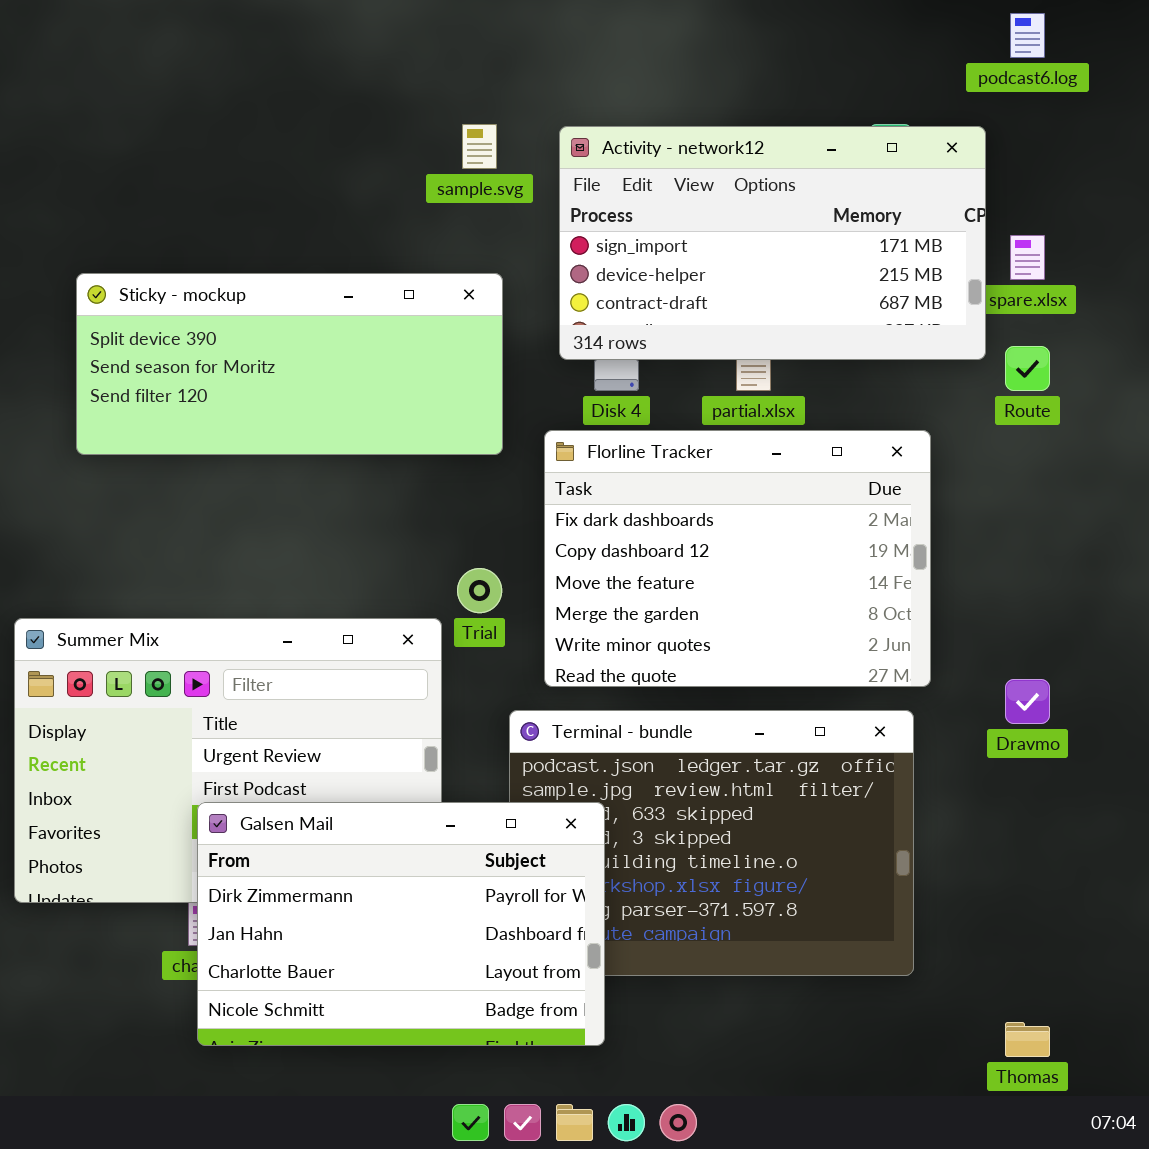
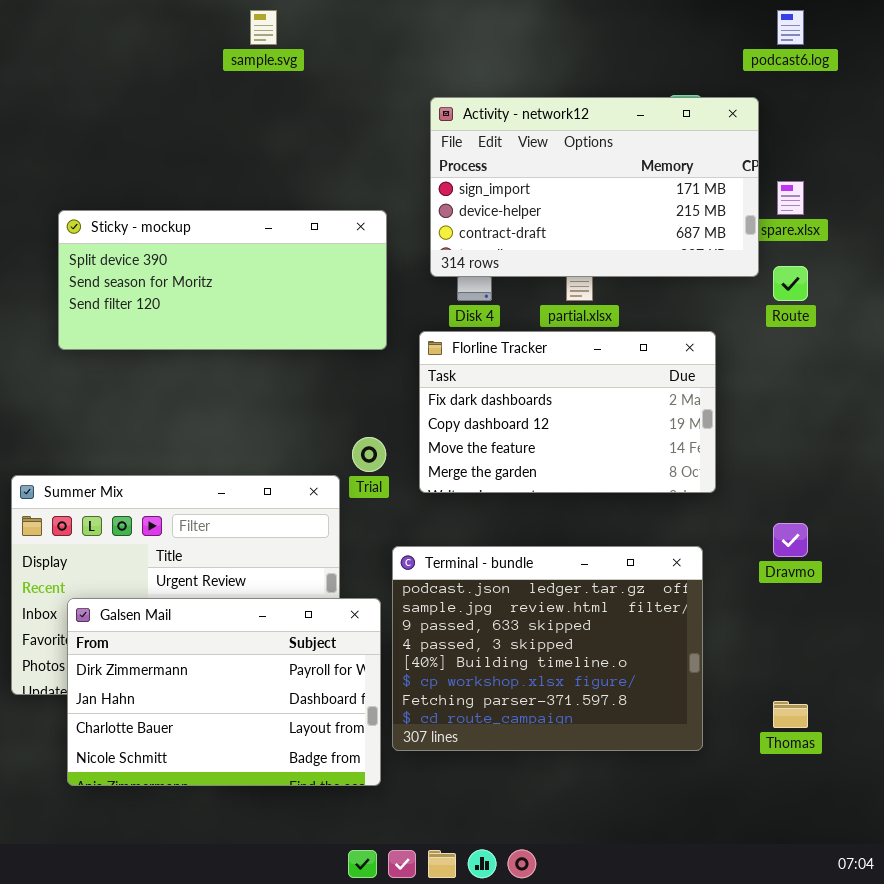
sample.svg: [462,124,497,169] -> [250,10,277,45], moved
Florline Tracker: [544,430,931,687] -> [419,331,716,493], resized
Galsen Mail: [197,802,605,1046] -> [67,598,381,786], moved
Thomas: [1005,1022,1050,1057] -> [773,701,808,728], moved

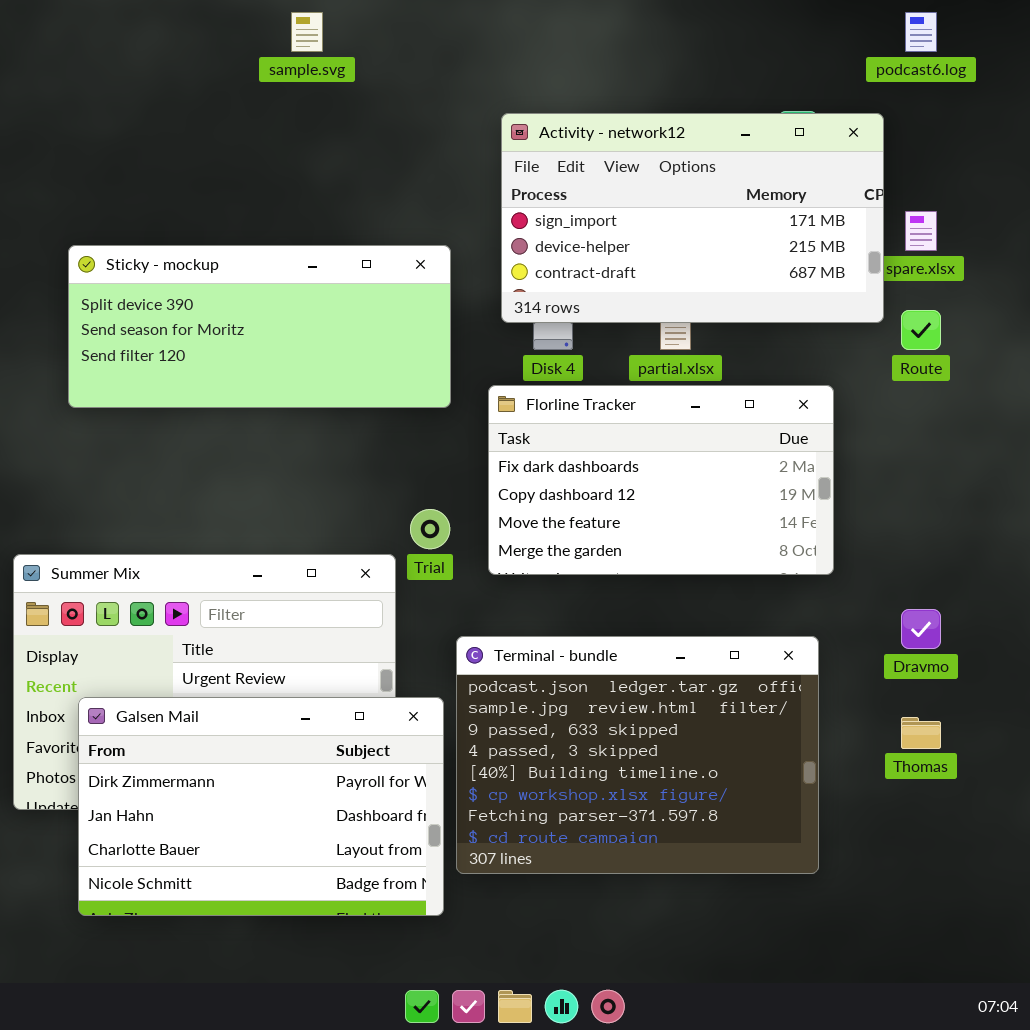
Thomas: [773,701,808,728] -> [901,717,941,749], moved

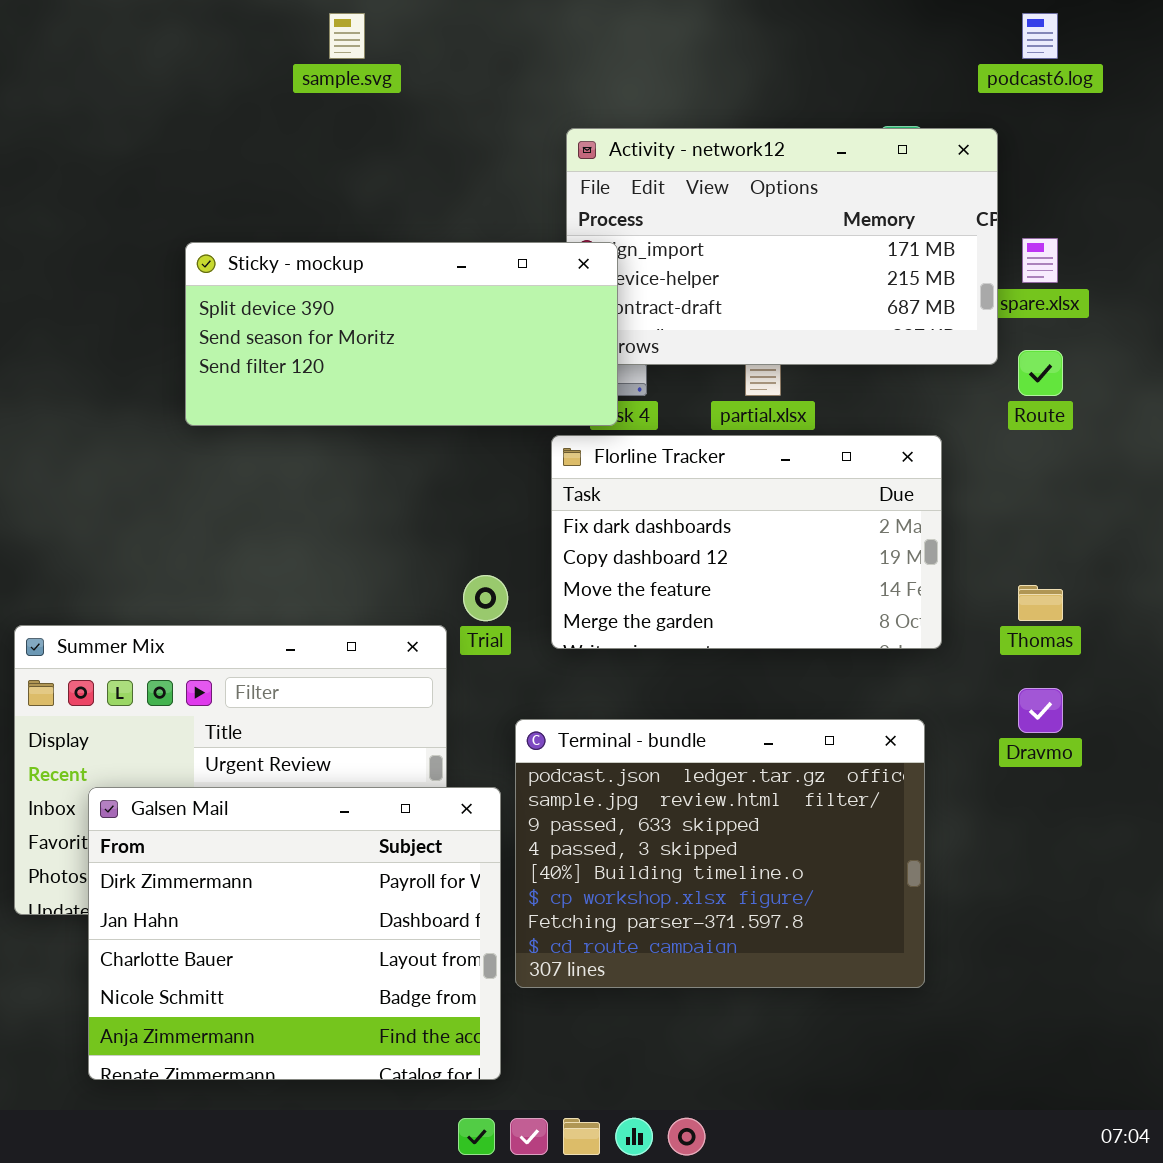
Sticky - mockup: [68,245,451,408] -> [185,242,618,426], moved
Galsen Mail: [78,697,444,916] -> [88,787,501,1080], resized
Thomas: [901,717,941,749] -> [1018,585,1063,621], moved

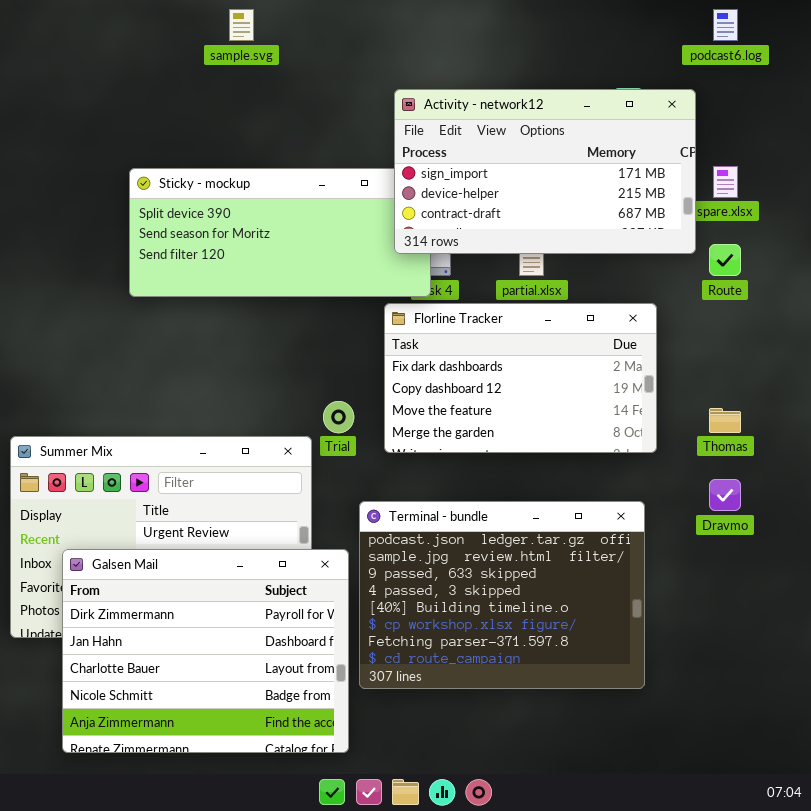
Activity - network12: [566,128,998,365] -> [394,89,696,254], raised

